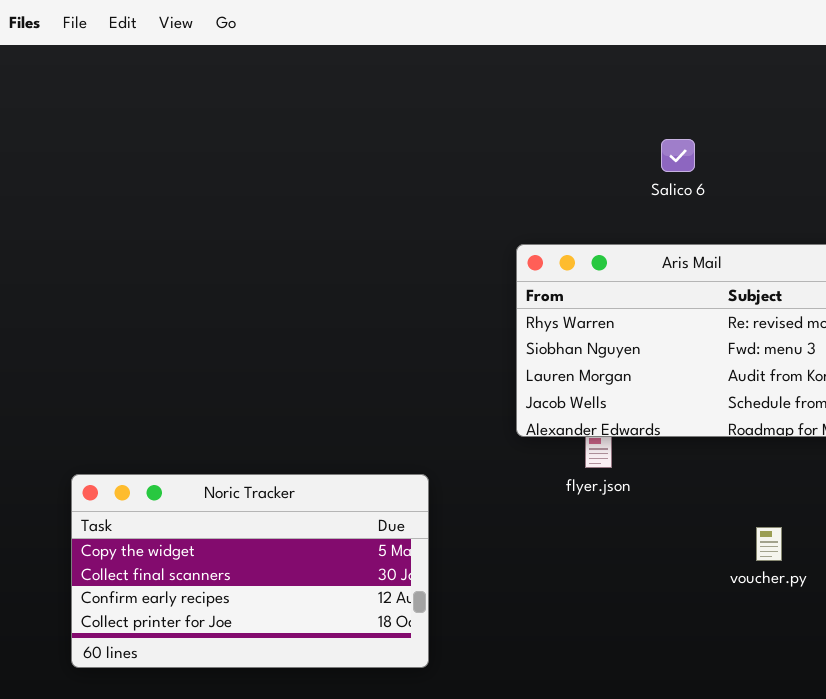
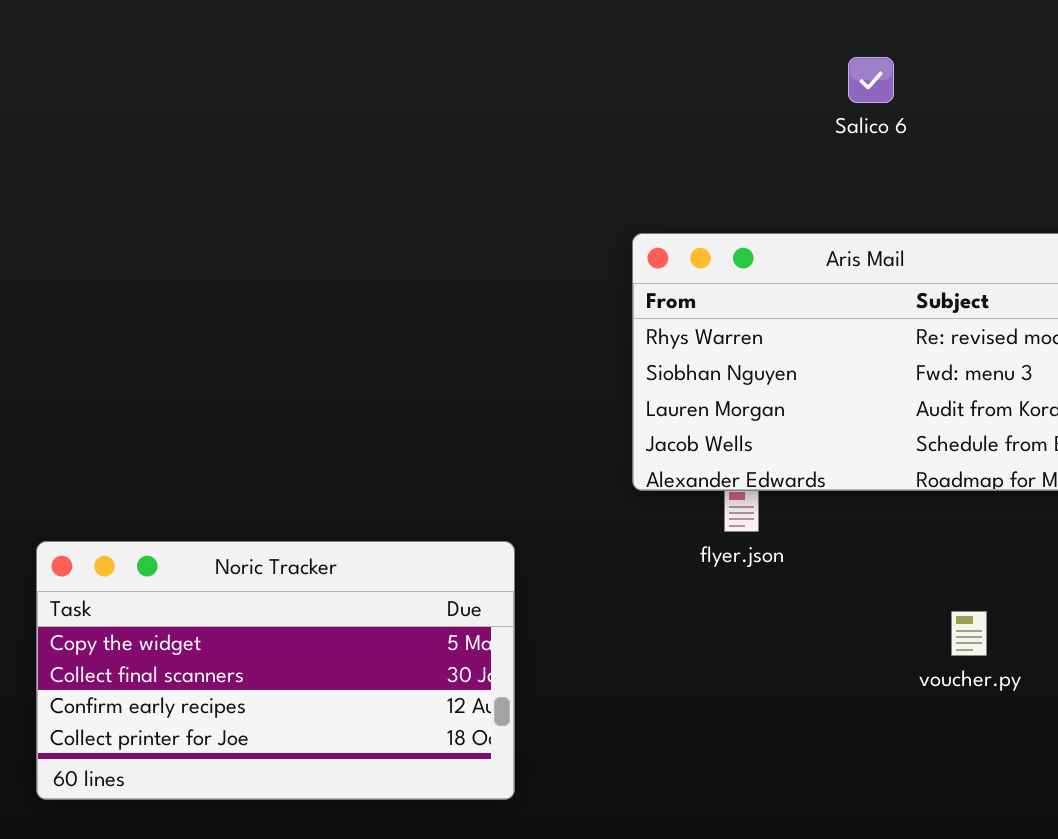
Salico 6: [661,139,695,172] -> [848,57,894,103], moved

